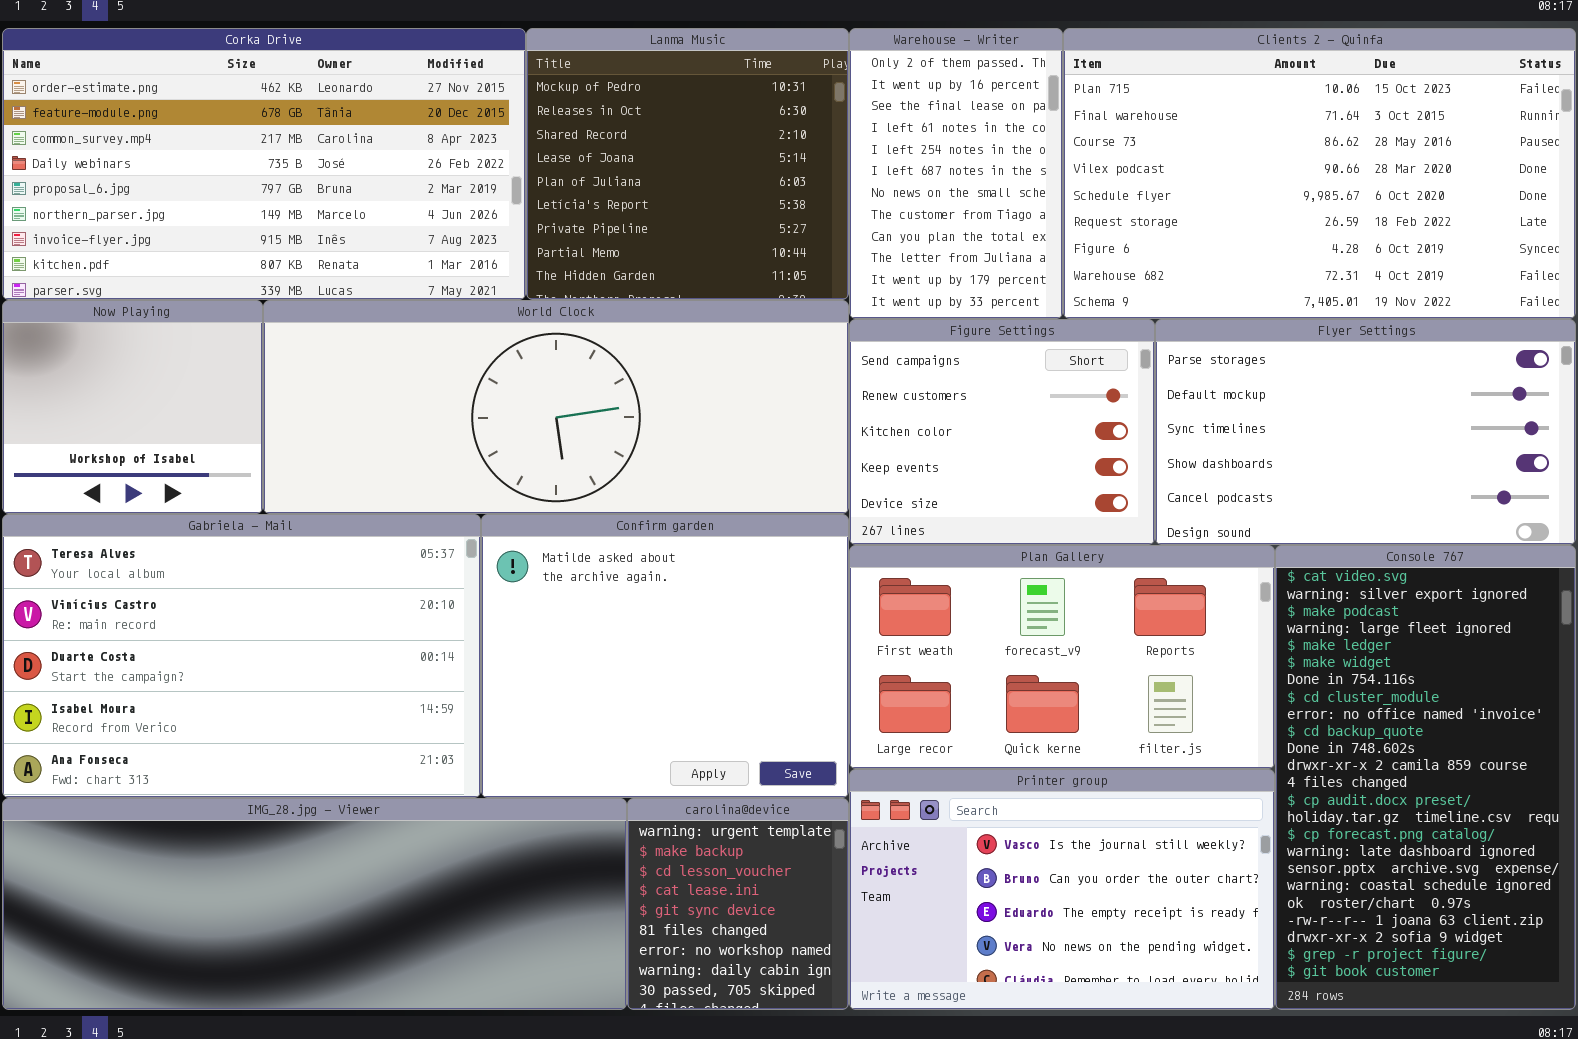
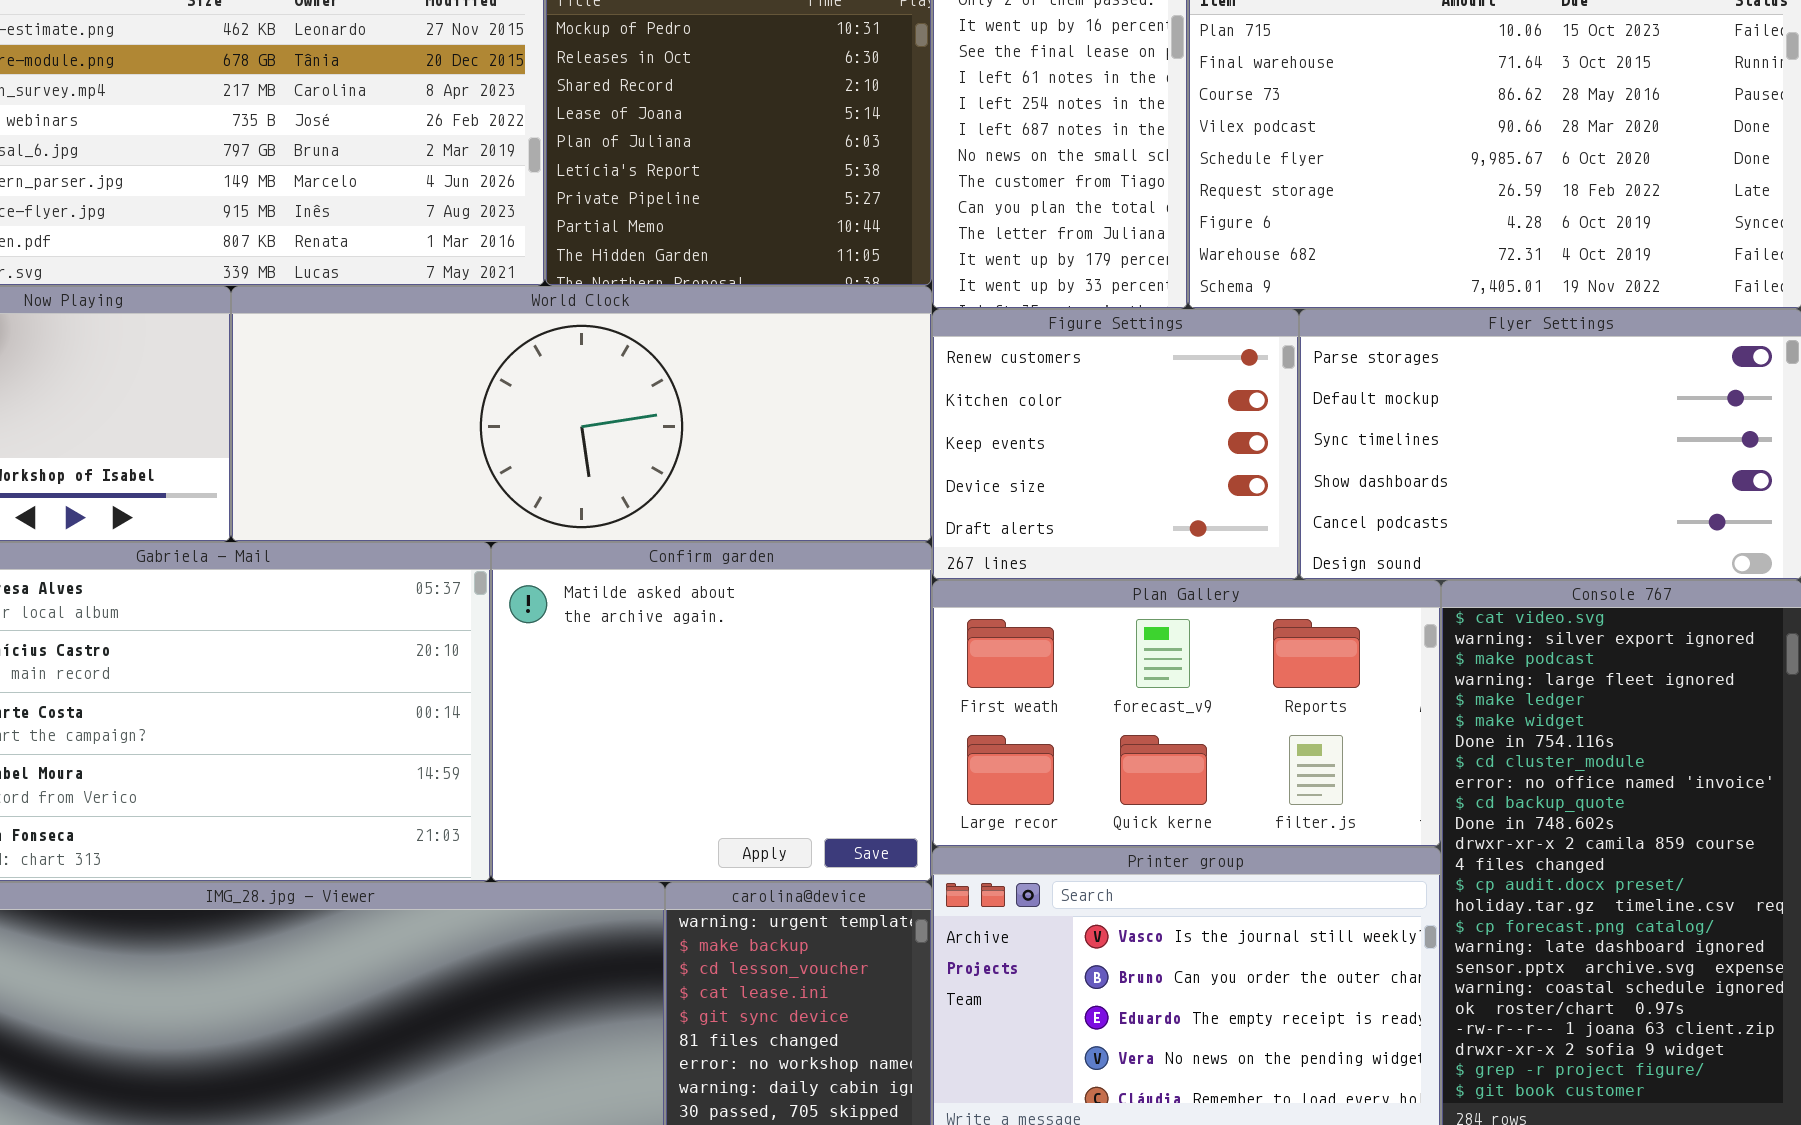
Figure Settings: [849,319,1155,545] -> [932,309,1299,580], scrolled down 1 row

